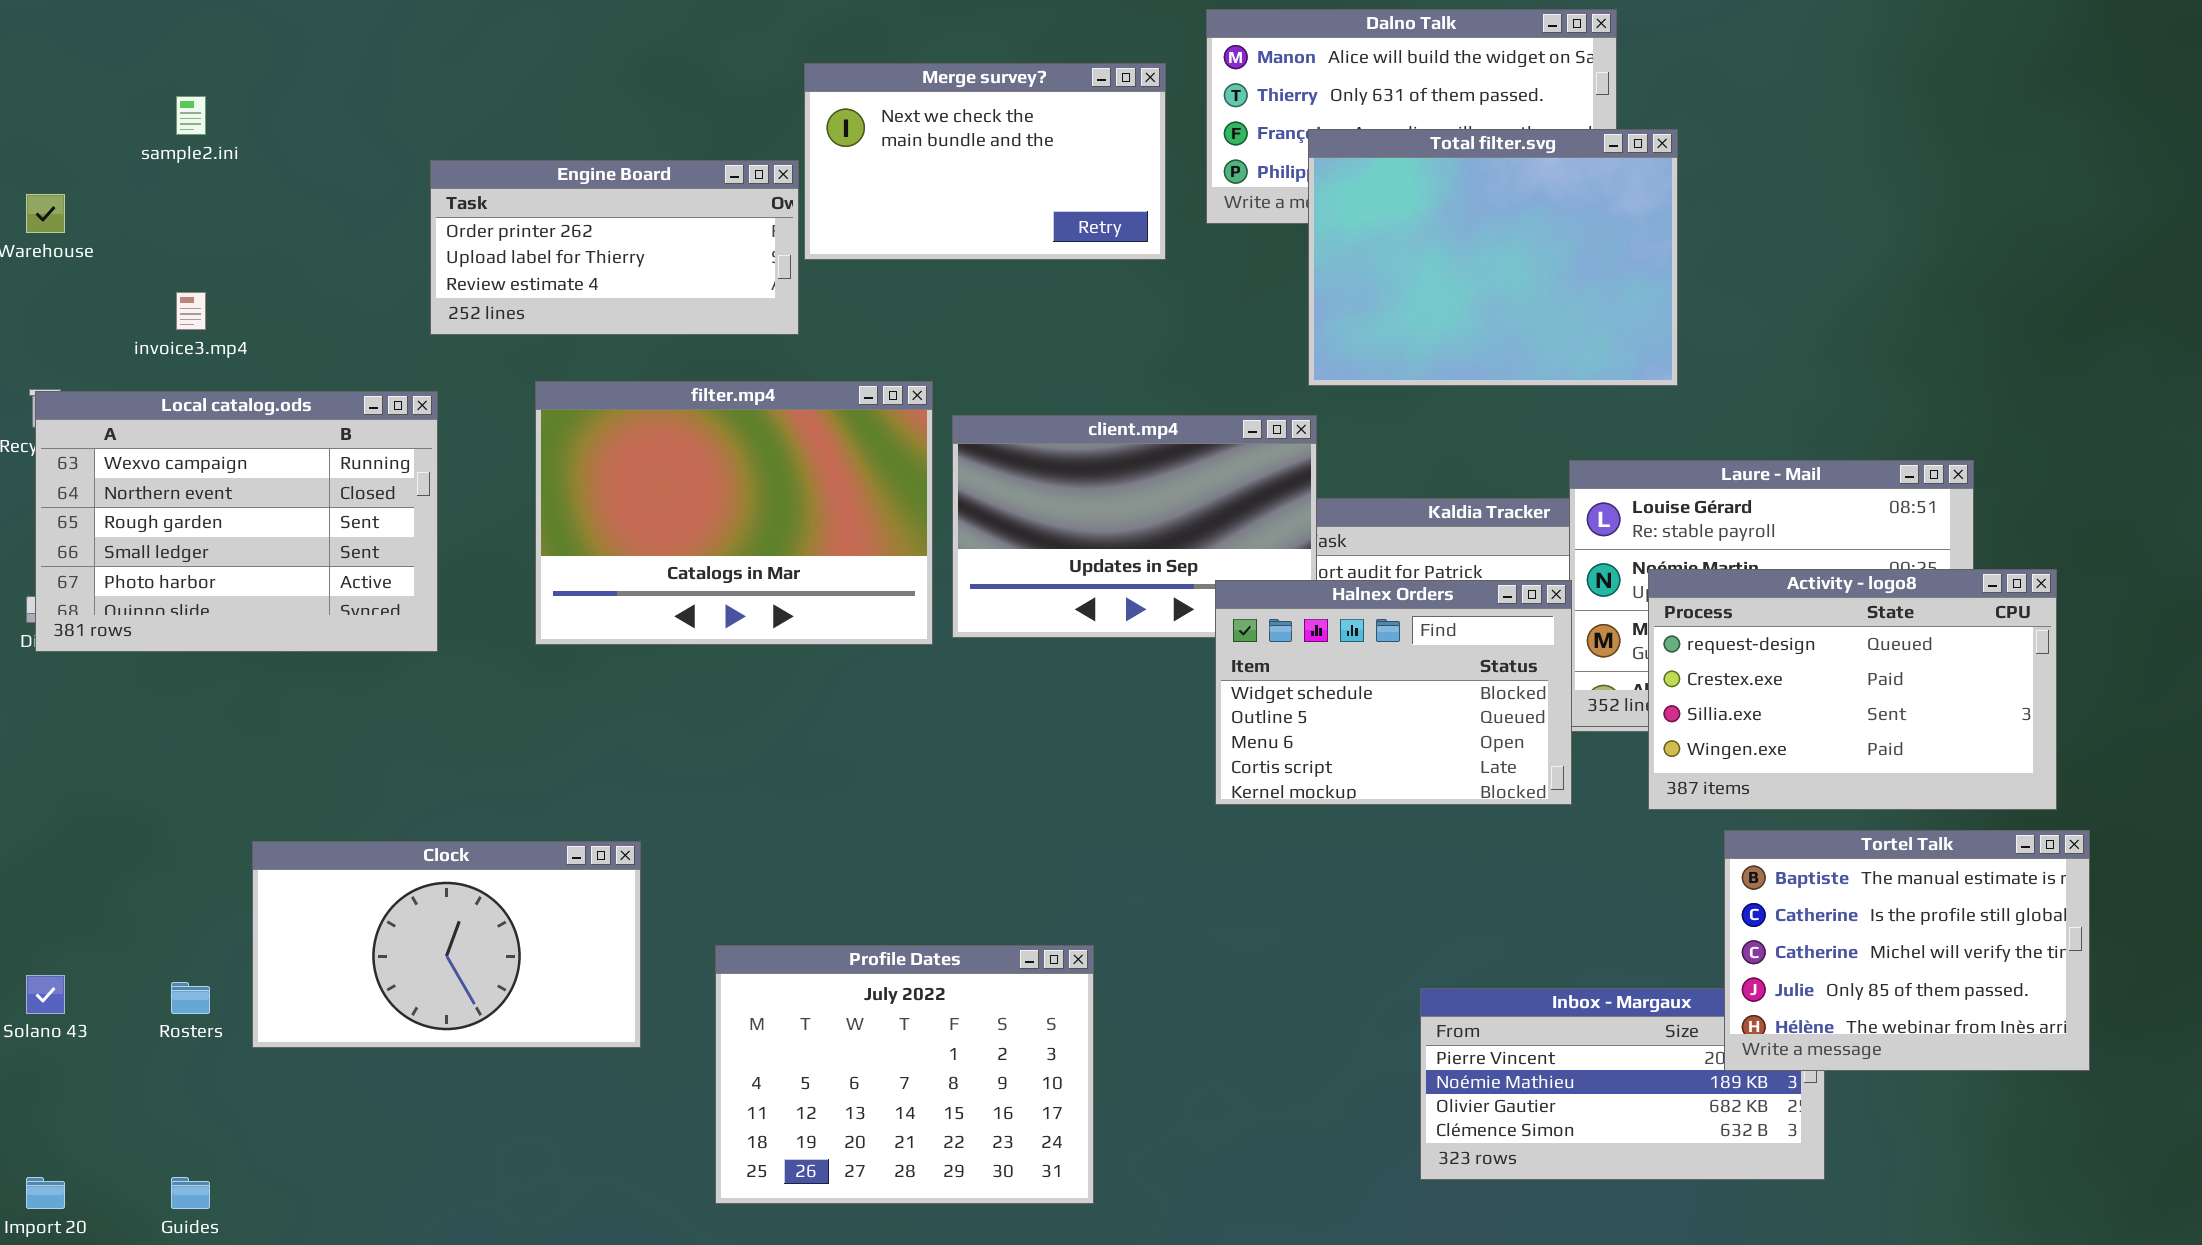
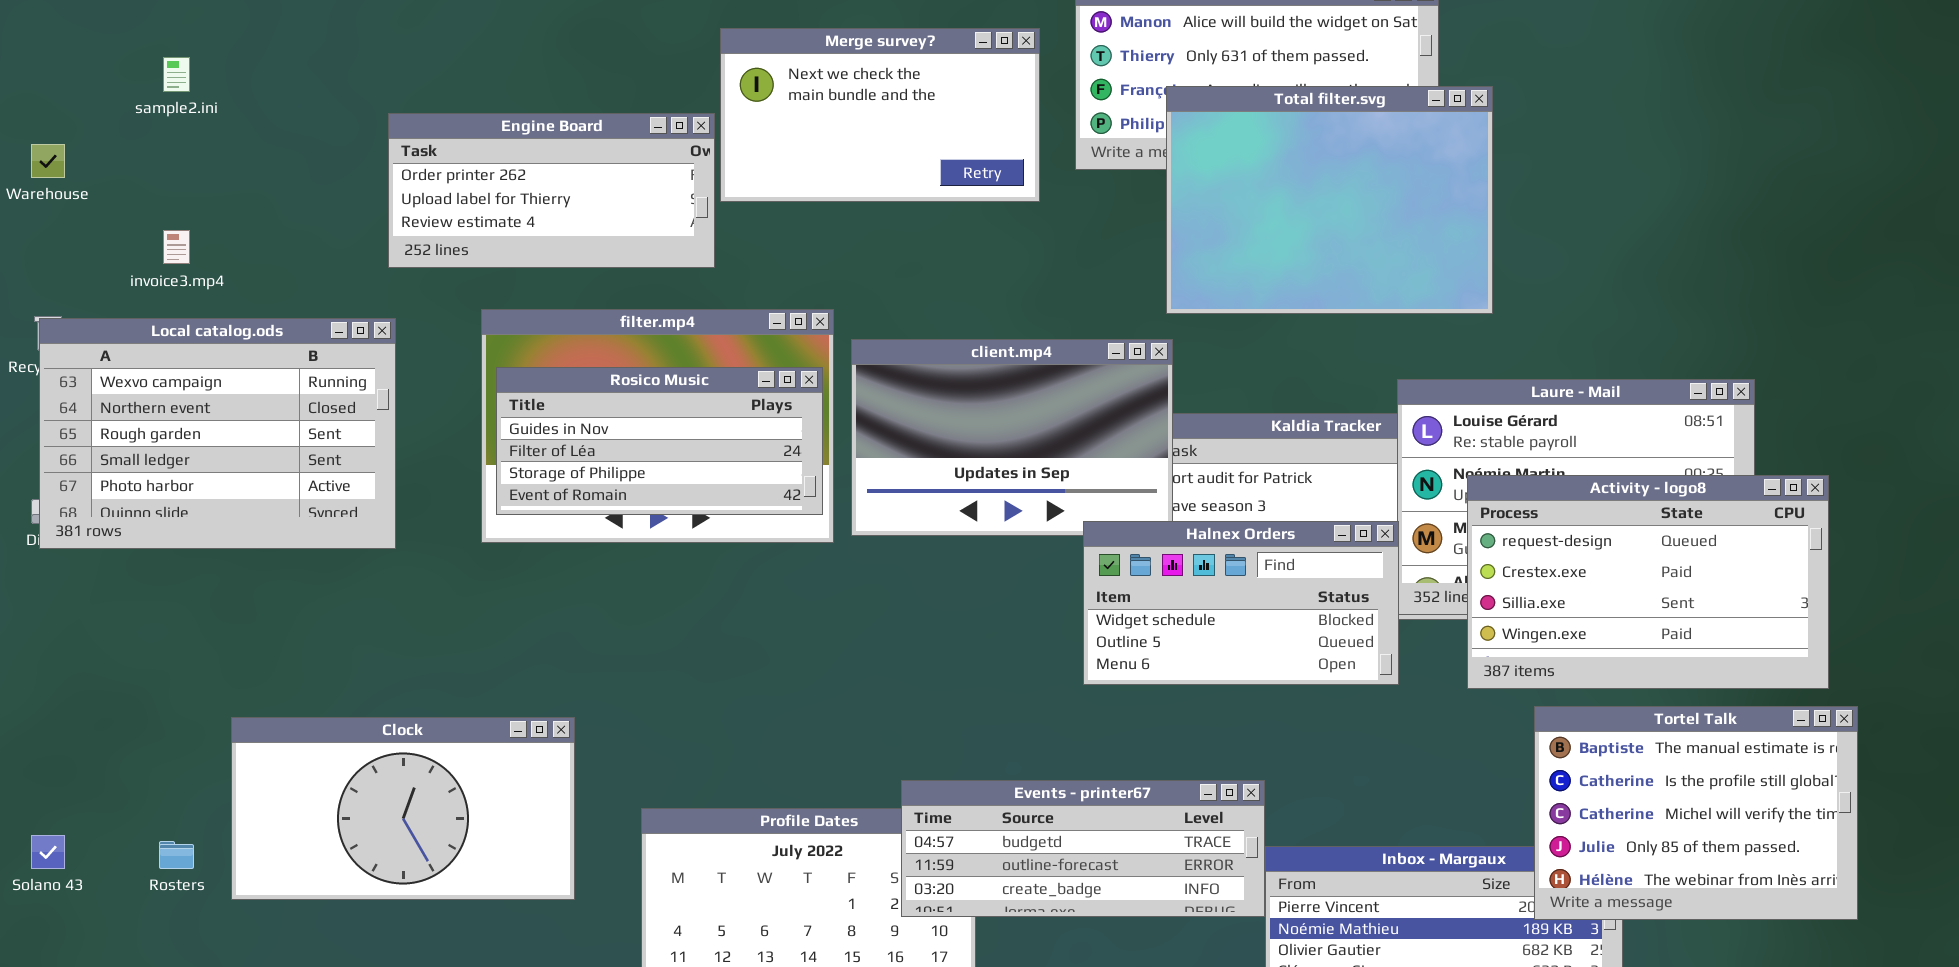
Rosico Music: none -> [496,367,823,515], opened
Halnex Orders: [1215,580,1572,805] -> [1083,521,1399,685], resized
Events - printer67: none -> [901,780,1265,917], opened

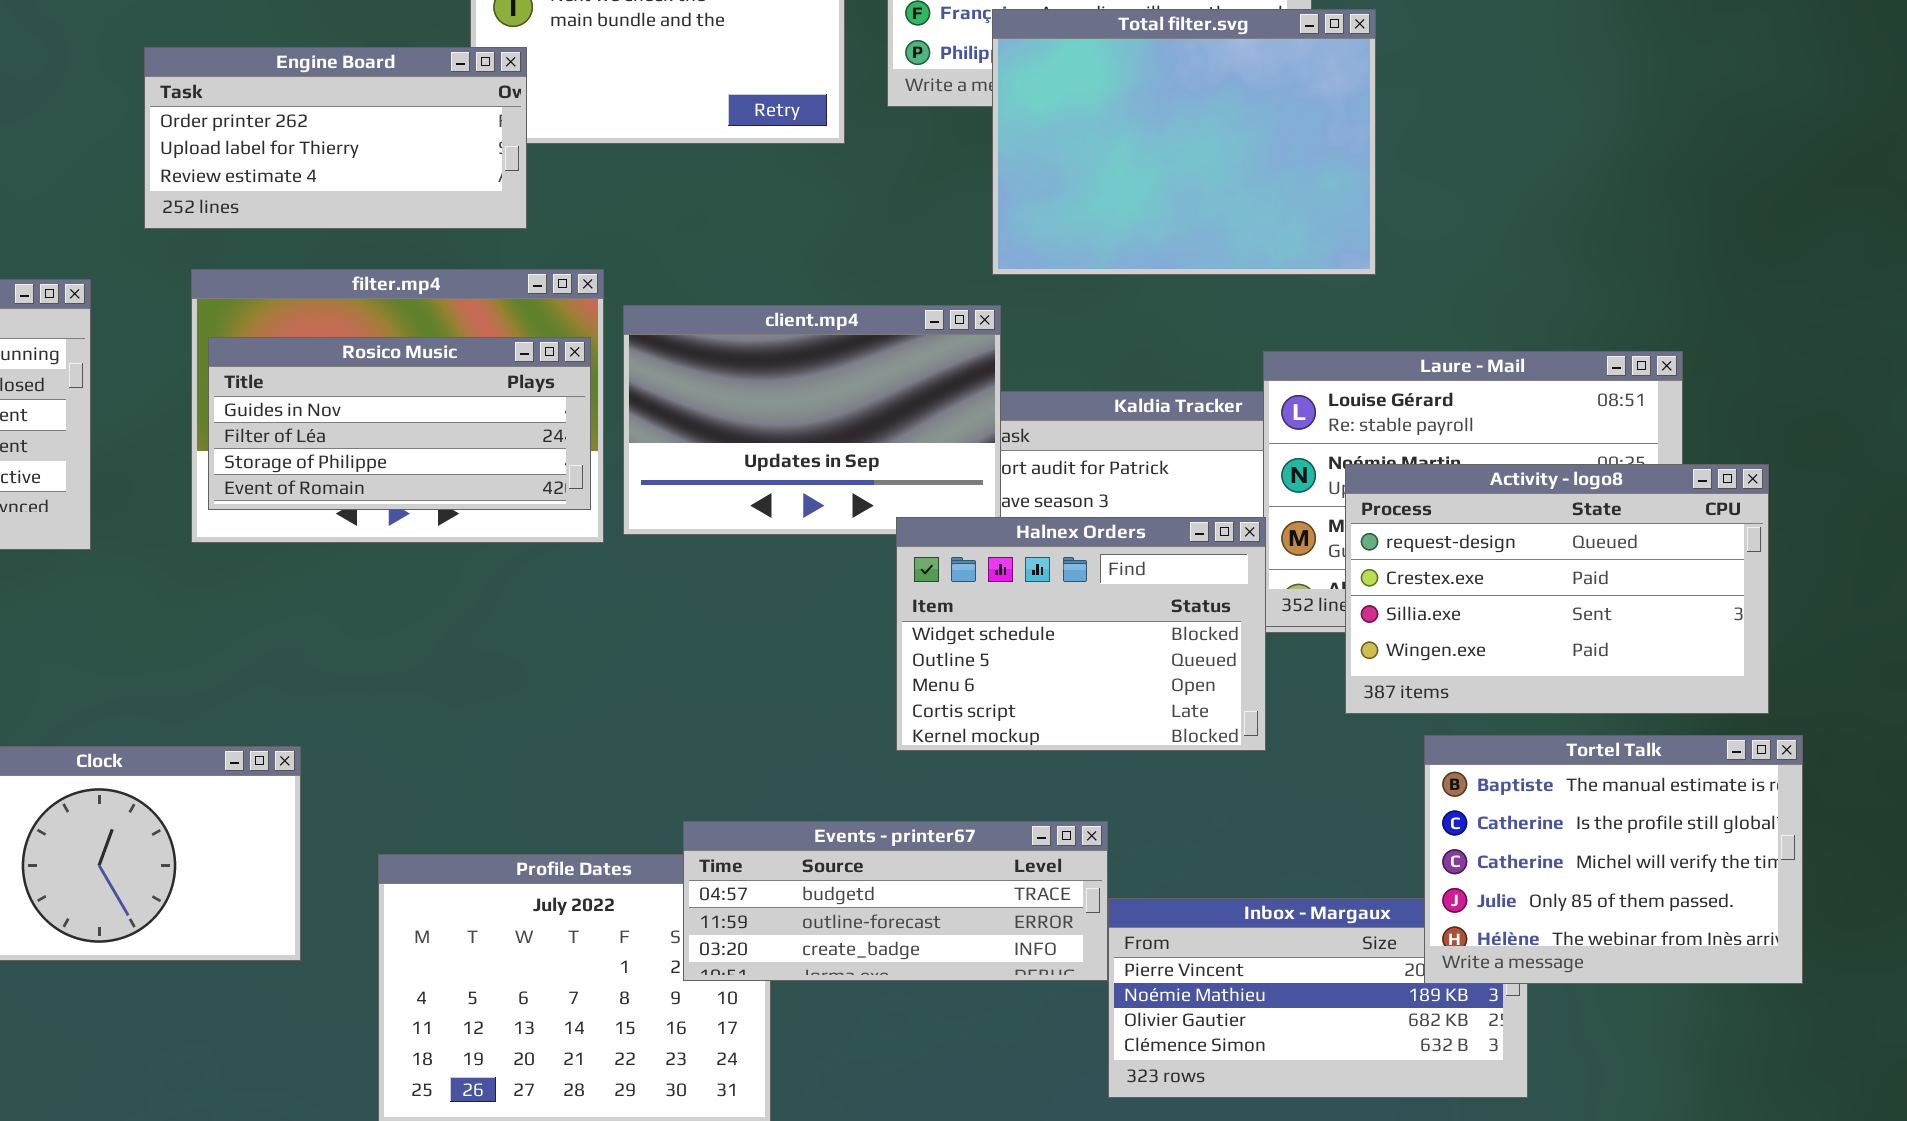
Engine Board: [388,113,715,268] -> [144,47,527,229], moved
Halnex Orders: [1083,521,1399,685] -> [896,517,1266,751], resized

